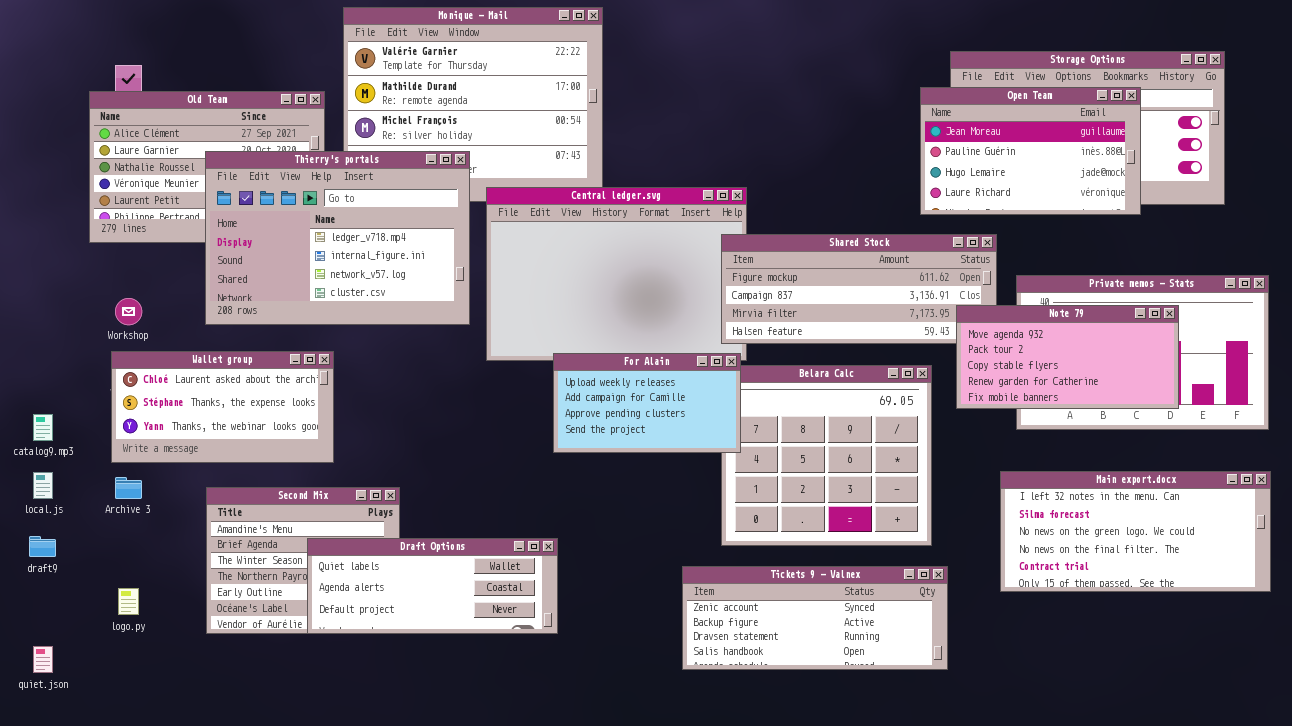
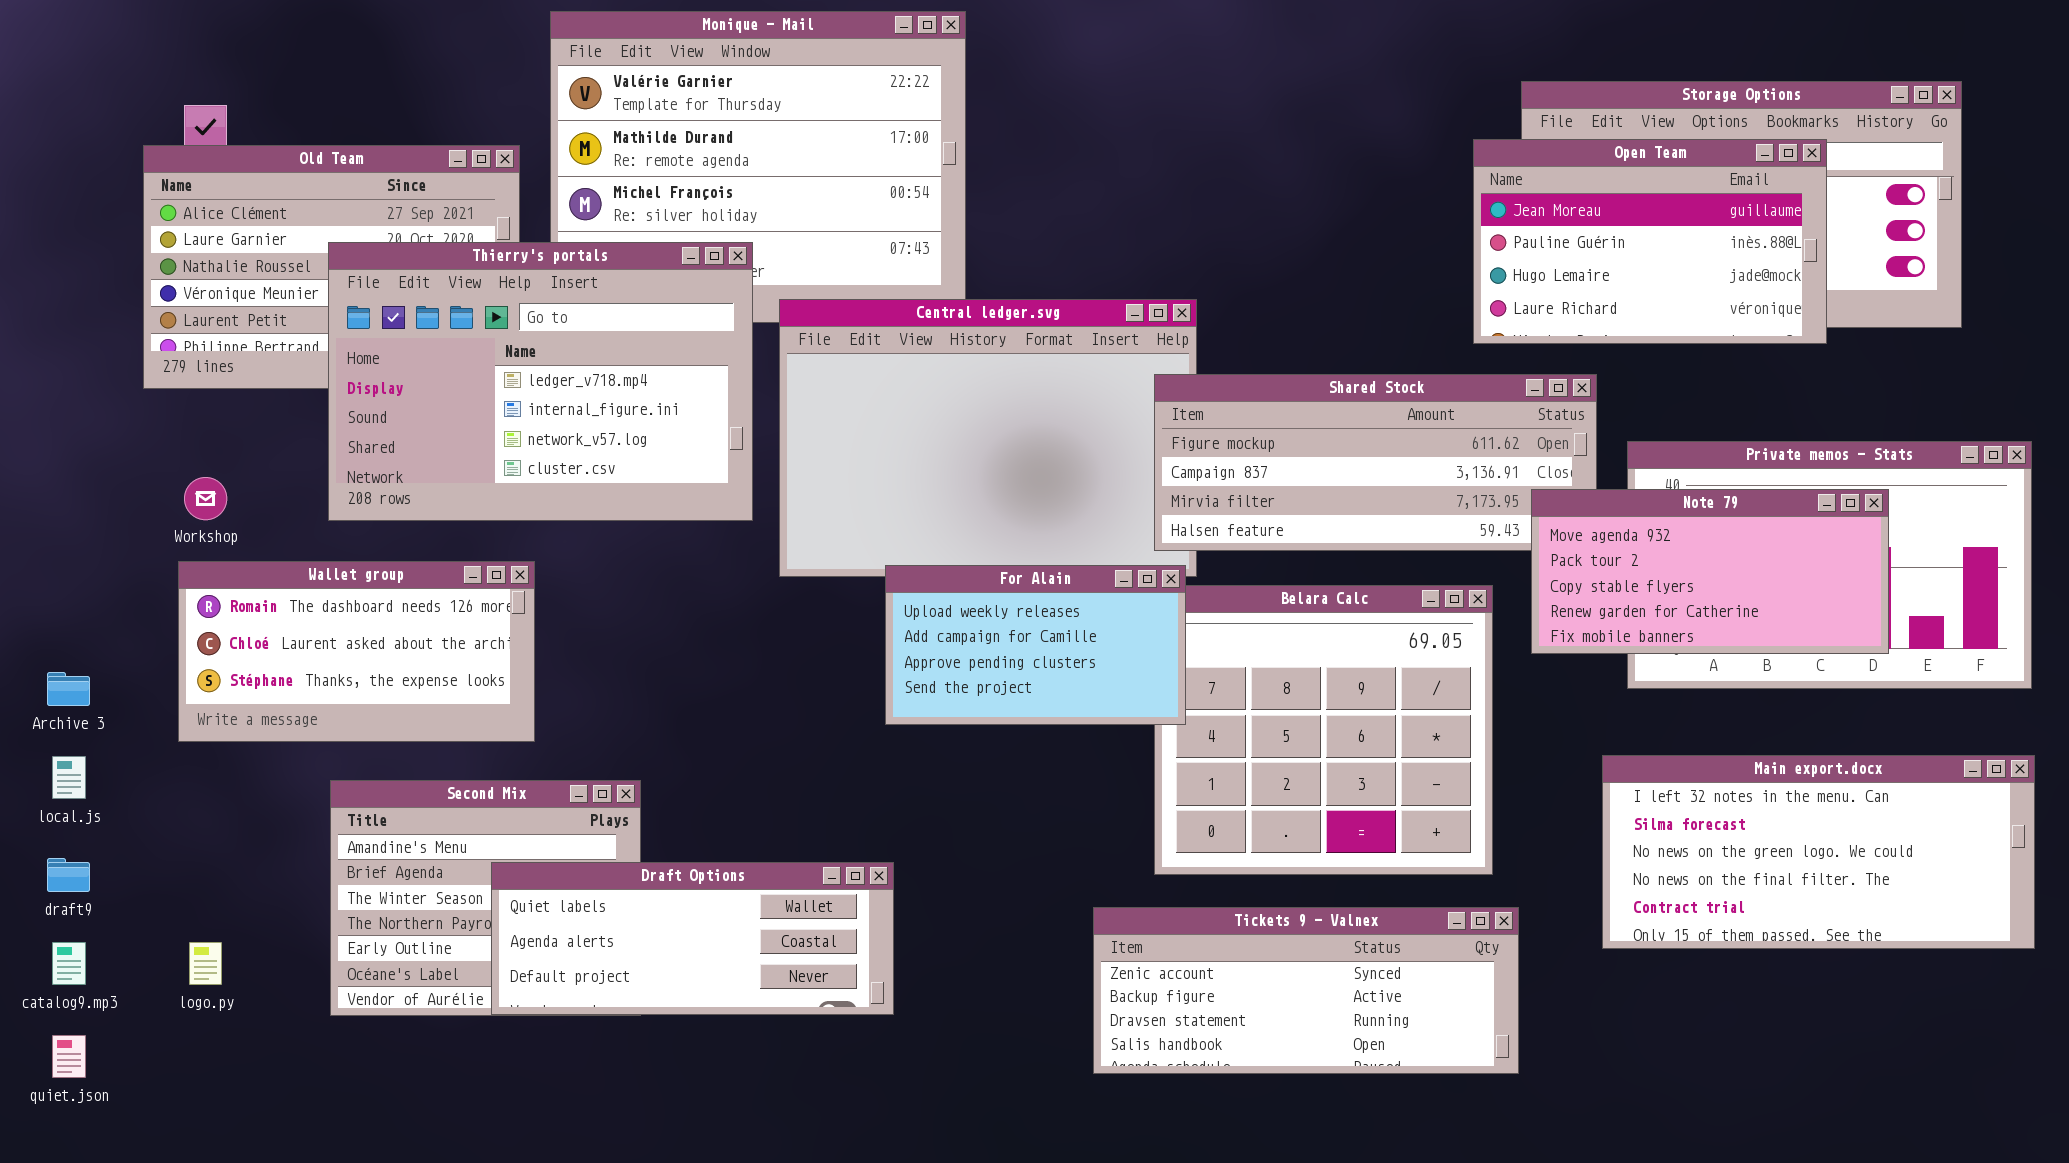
Wallet group: [111,351,334,463] -> [178,561,535,742], scrolled up 1 row
catalog9.mp3: [33,414,53,441] -> [52,942,86,985], moved
Archive 3: [115,477,142,499] -> [47,672,90,706], moved

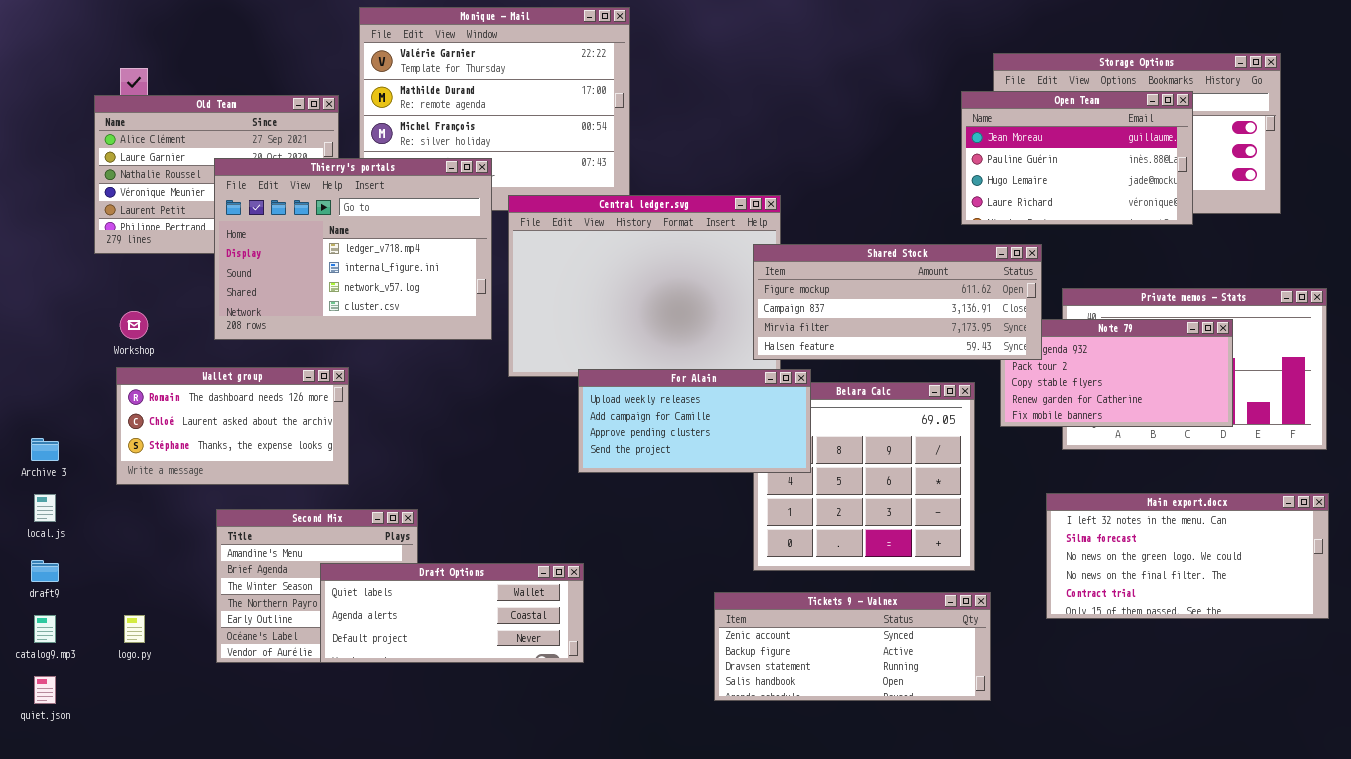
Shared Stock: [1154,374,1597,551] -> [753,244,1042,360], raised
For Alain: [885,565,1186,725] -> [578,369,811,473], resized

